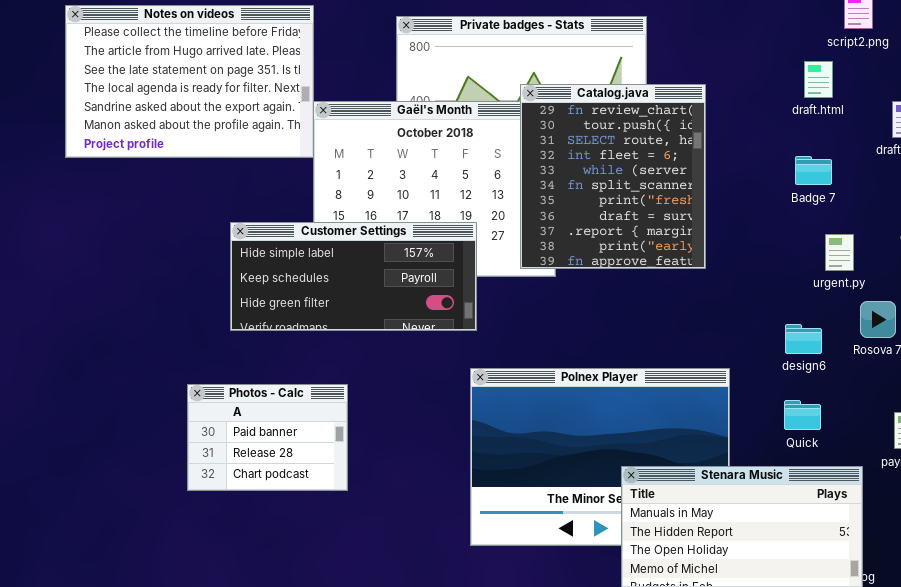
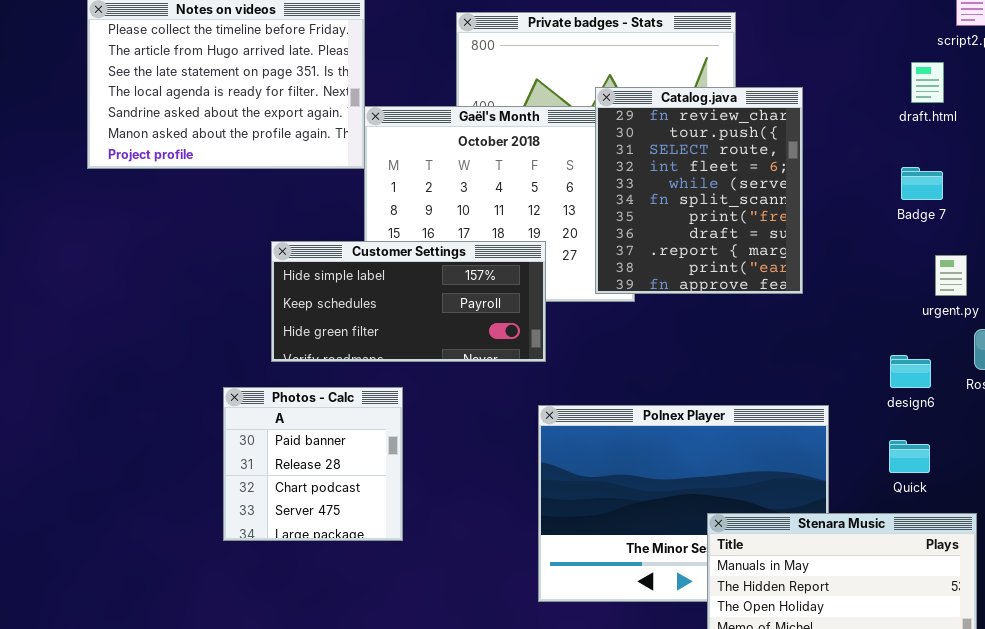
Photos - Calc: [187,384,348,491] -> [223,387,403,541], resized

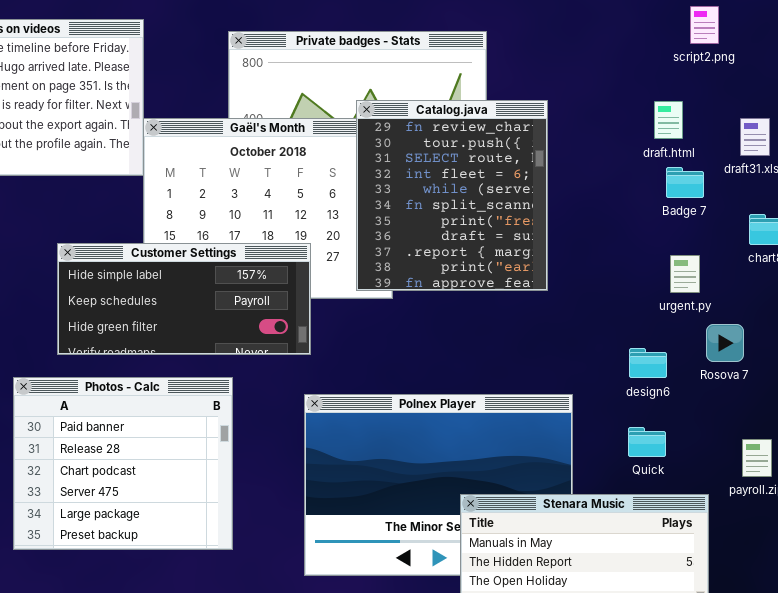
draft.html: [911,62,944,103] -> [654,101,683,139], moved
Badge 7: [901,167,943,200] -> [666,167,704,198], moved
Photos - Calc: [223,387,403,541] -> [13,377,233,550], resized

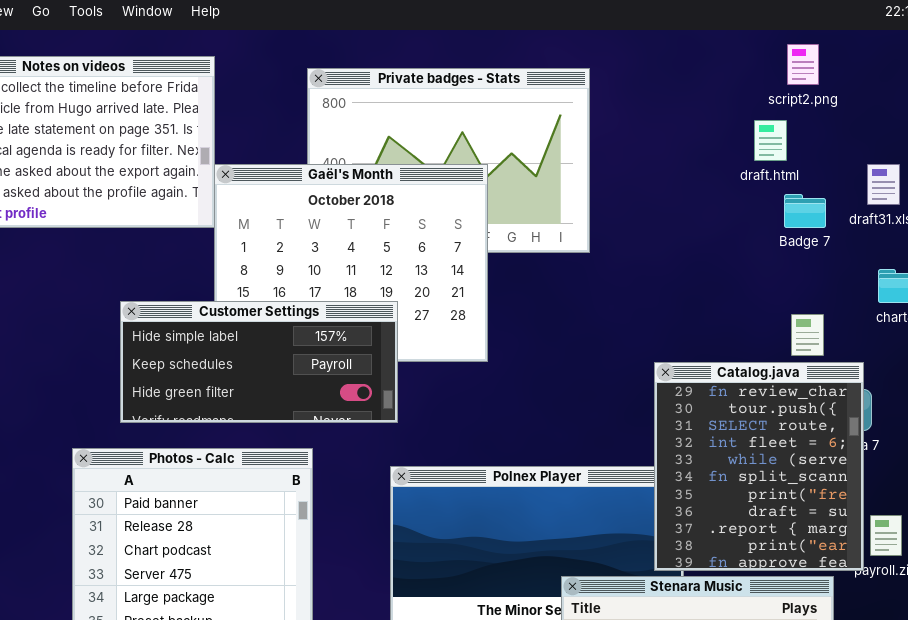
script2.png: [690,6,719,44] -> [787,44,819,85], moved
Catalog.java: [356,100,548,291] -> [654,362,864,571], moved
draft.html: [654,101,683,139] -> [754,120,787,161], moved
Badge 7: [666,167,704,198] -> [784,194,826,228], moved

